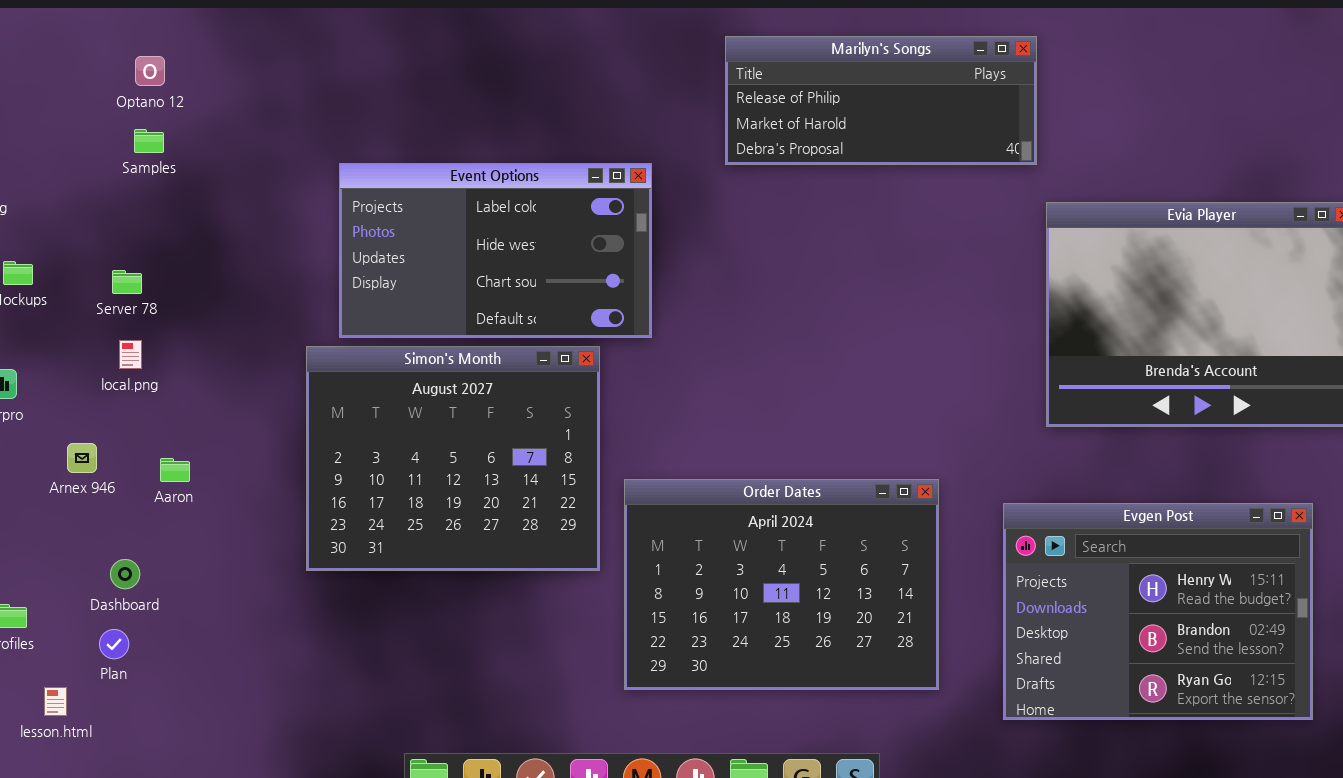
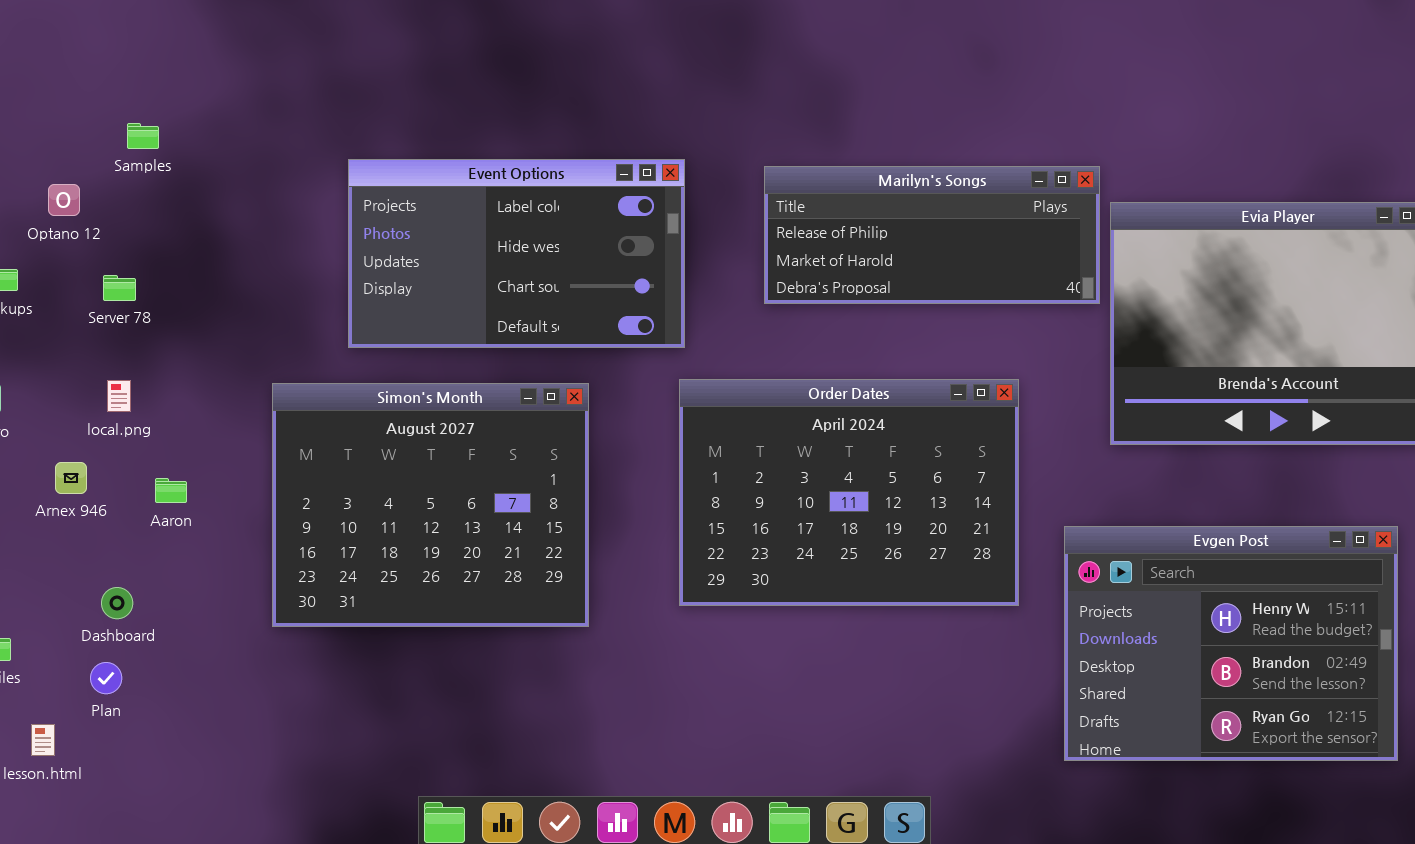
Marilyn's Songs: [725,36,1037,165] -> [764,166,1100,304], moved
Optano 12: [135,56,165,86] -> [48,184,80,216], moved
local.png: [119,340,142,369] -> [107,380,131,412], moved
Simon's Month: [306,346,600,571] -> [272,383,589,627], moved
Order Dates: [624,479,939,690] -> [679,379,1019,606], moved

